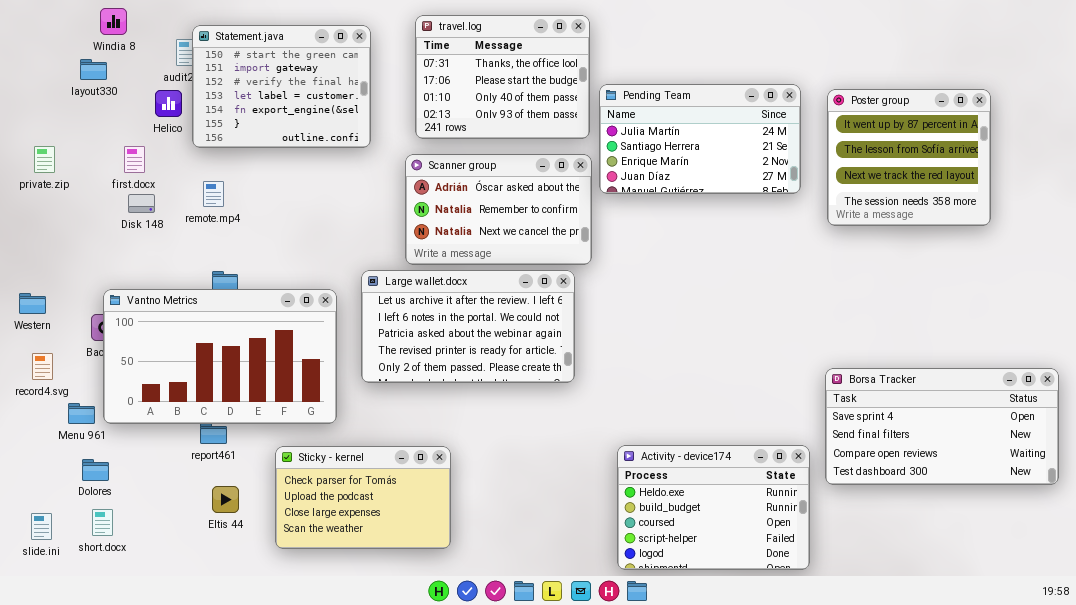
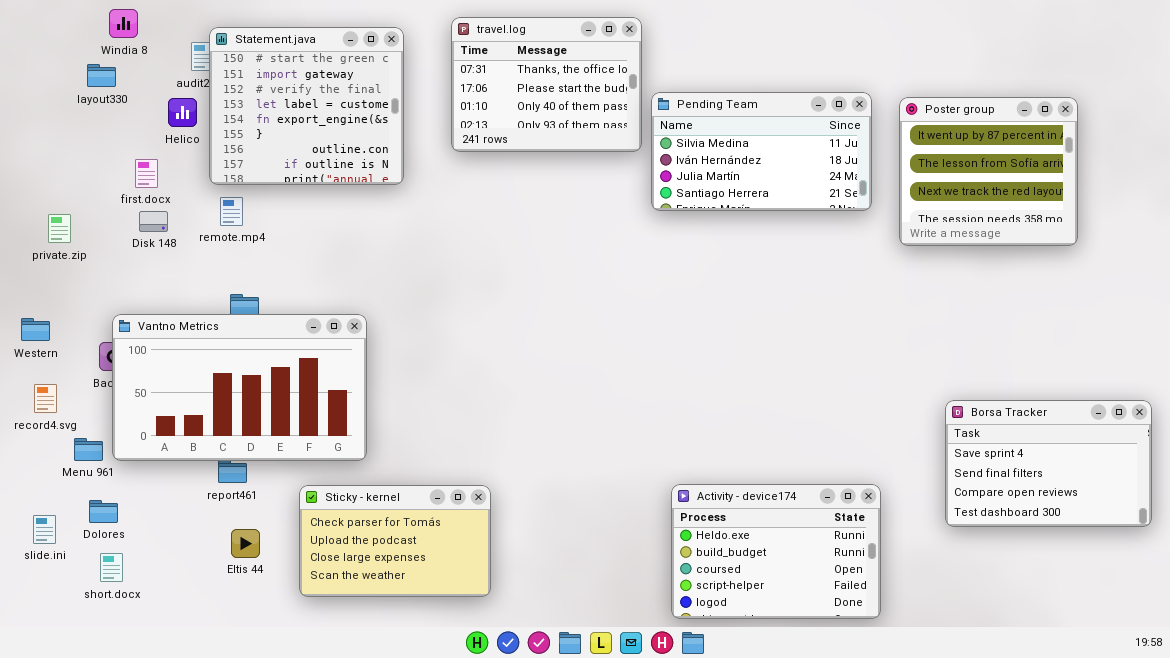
Statement.java: [192,25,371,148] -> [209,27,404,185], resized
Pending Team: [599,84,801,194] -> [651,92,872,211], scrolled up 2 rows
private.zip: [34,146,55,173] -> [48,214,71,243], moved
Scanner group: [405,154,592,265] -> none, closed
Large wallet.docx: [361,270,575,383] -> none, closed
Borsa Tracker: [825,368,1059,485] -> [945,400,1152,527], resized
slide.ini: [31,513,52,540] -> [33,515,56,544], moved

